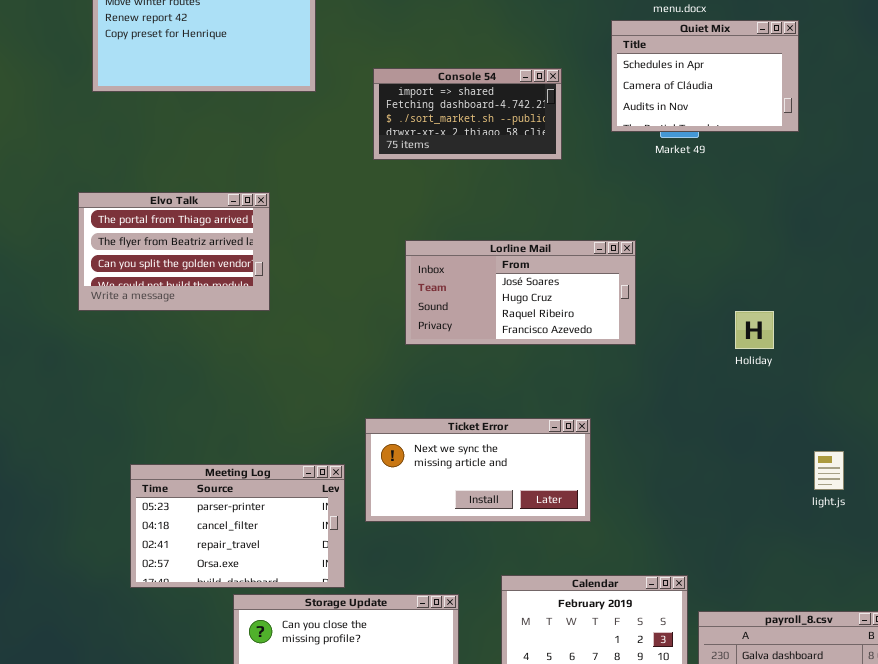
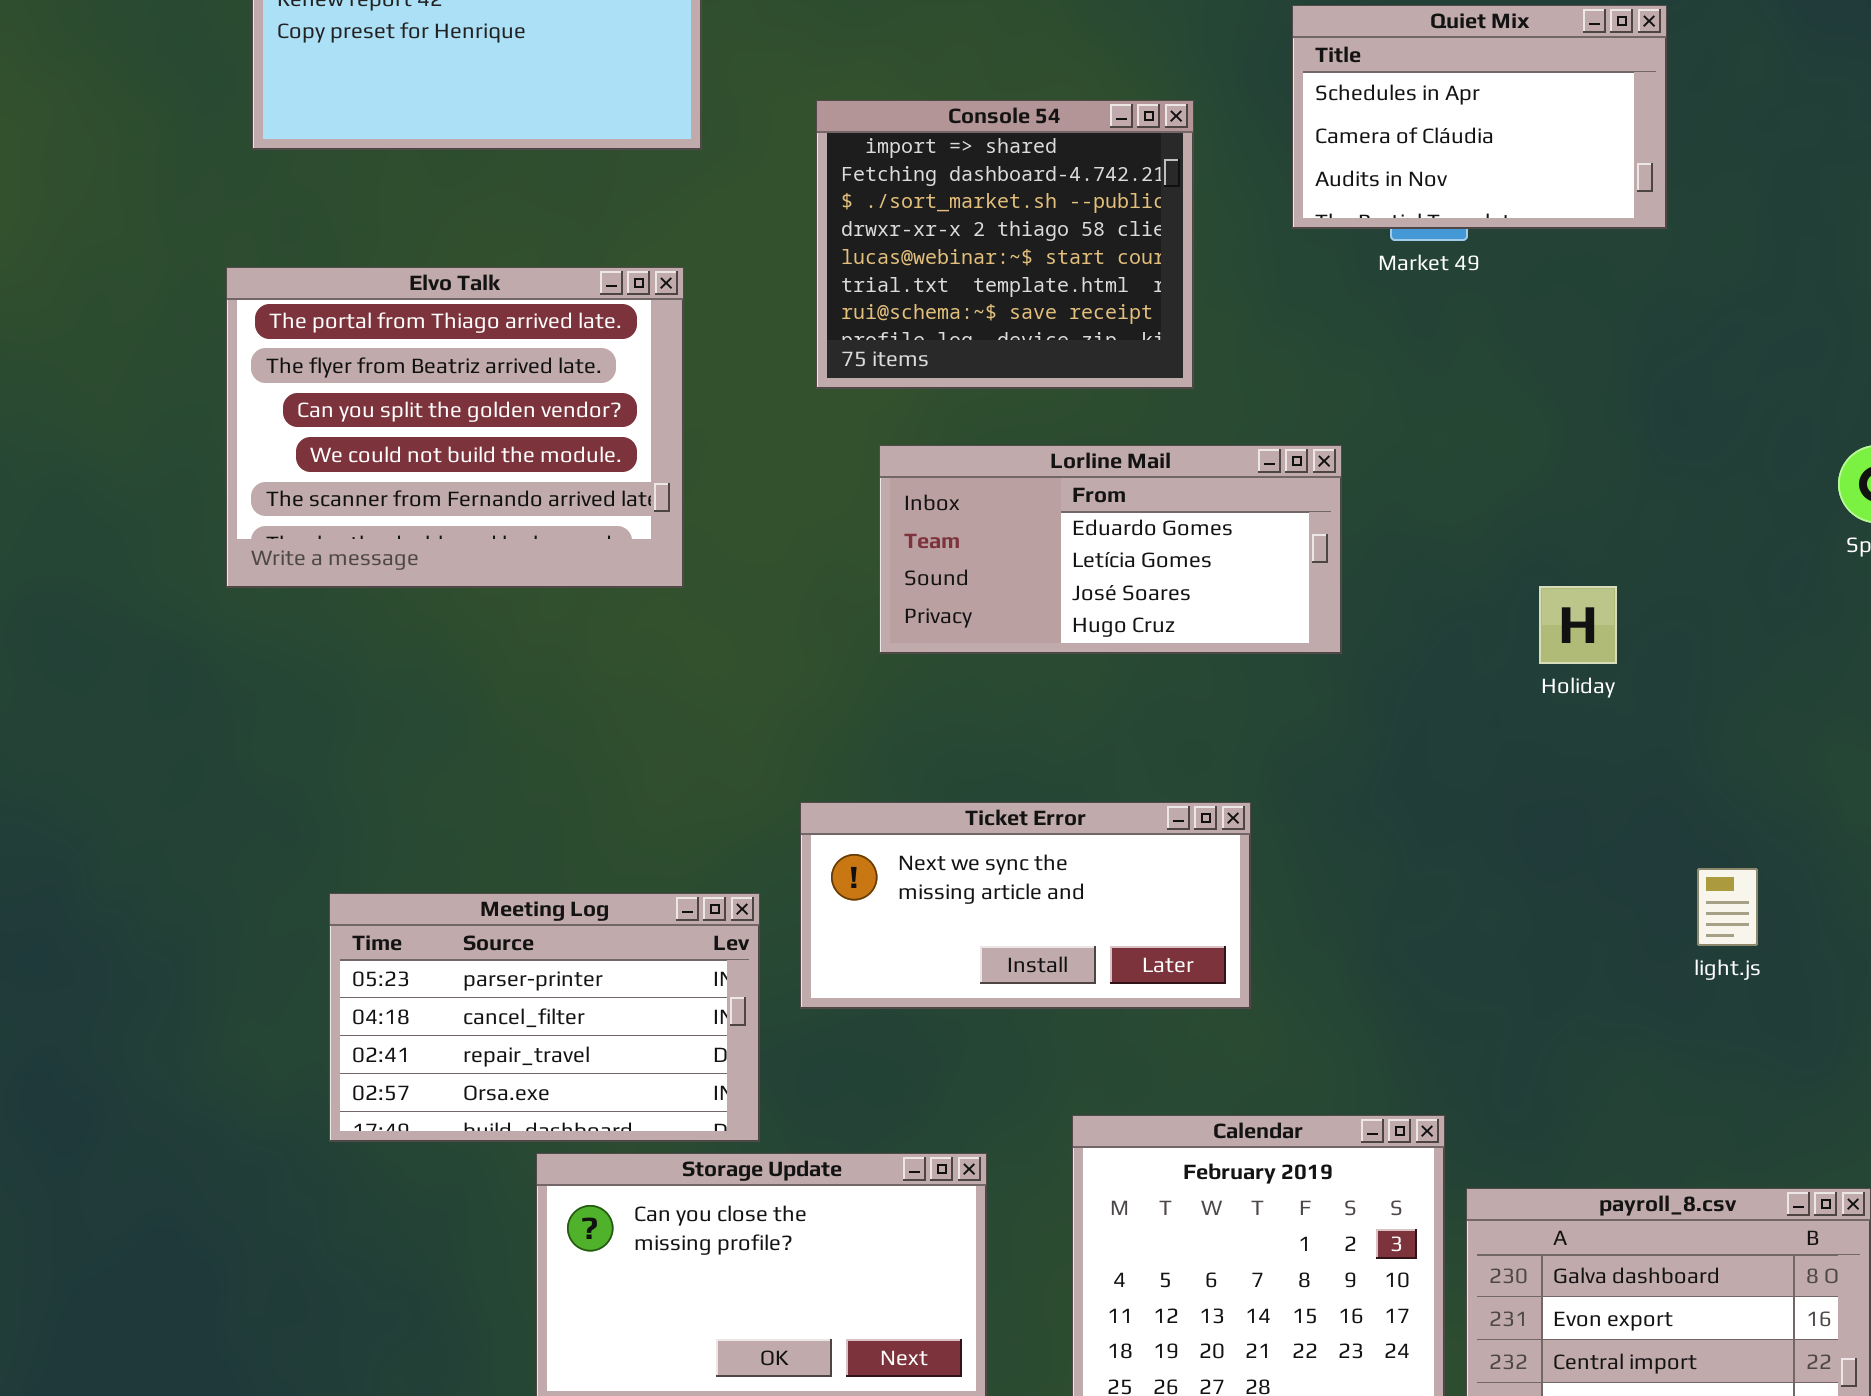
Console 54: [373,68,562,160] -> [816,100,1194,389], resized
Elvo Talk: [78,192,270,311] -> [226,267,684,588], resized
Lorline Mail: [405,240,636,345] -> [879,445,1342,654], scrolled up 2 rows

